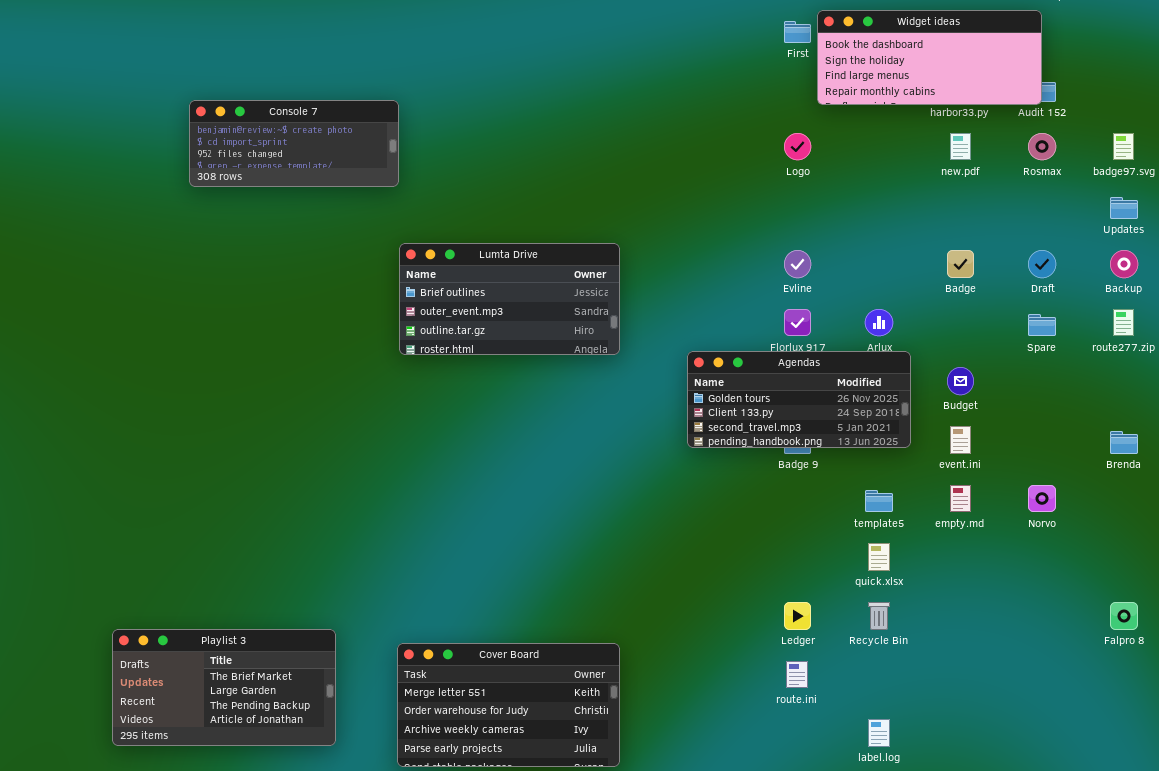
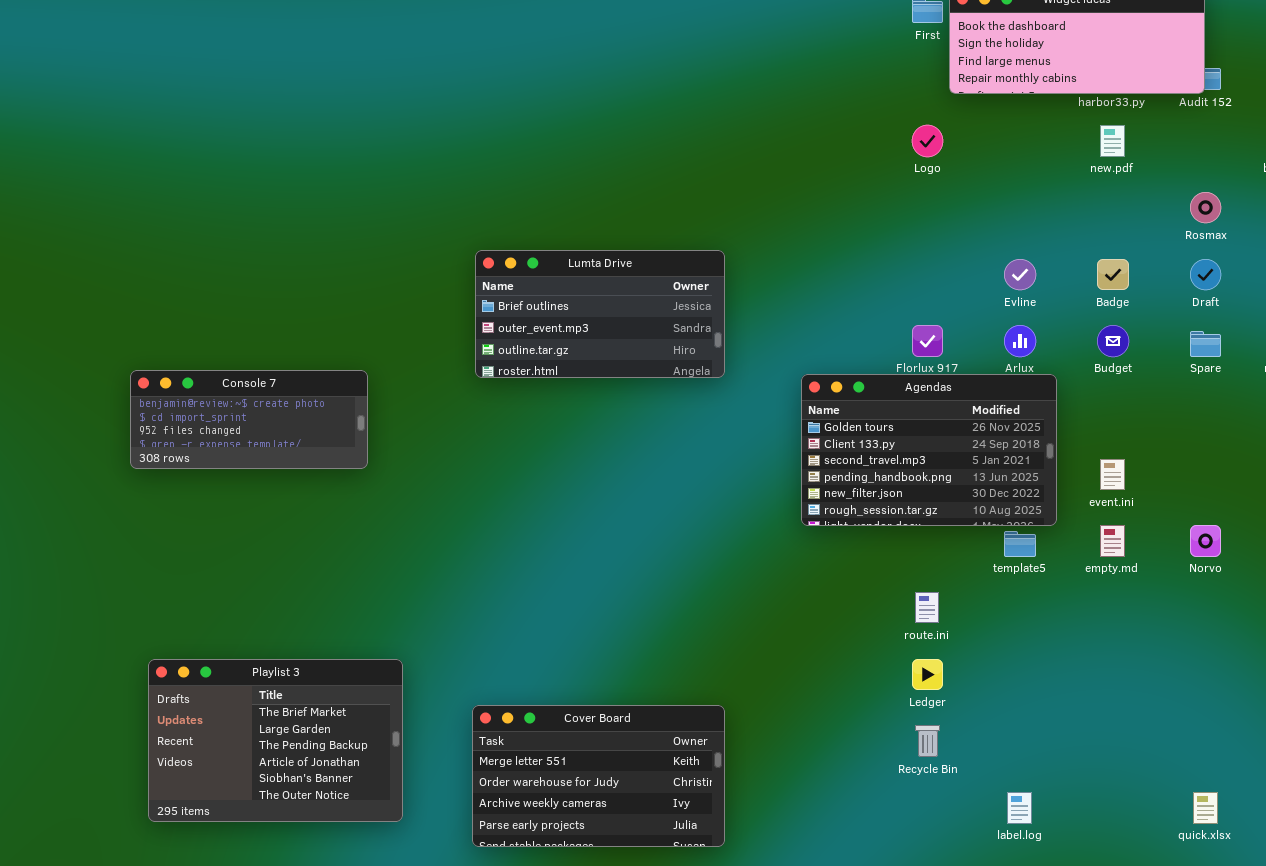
Console 7: [189,100,399,187] -> [130,370,368,469], moved
Rosmax: [1028,133,1056,160] -> [1190,192,1221,223], moved
Evline: [784,250,811,278] -> [1004,259,1036,290], moved
Agendas: [687,351,911,448] -> [801,374,1057,526], resized
Budget: [947,367,974,395] -> [1097,325,1129,357], moved
quick.xlsx: [868,543,890,571] -> [1193,792,1218,824], moved
Recycle Bin: [868,602,890,630] -> [915,725,940,757], moved
Playlist 3: [112,629,336,746] -> [148,659,403,822], resized
route.ini: [786,661,808,688] -> [915,592,939,623], moved

